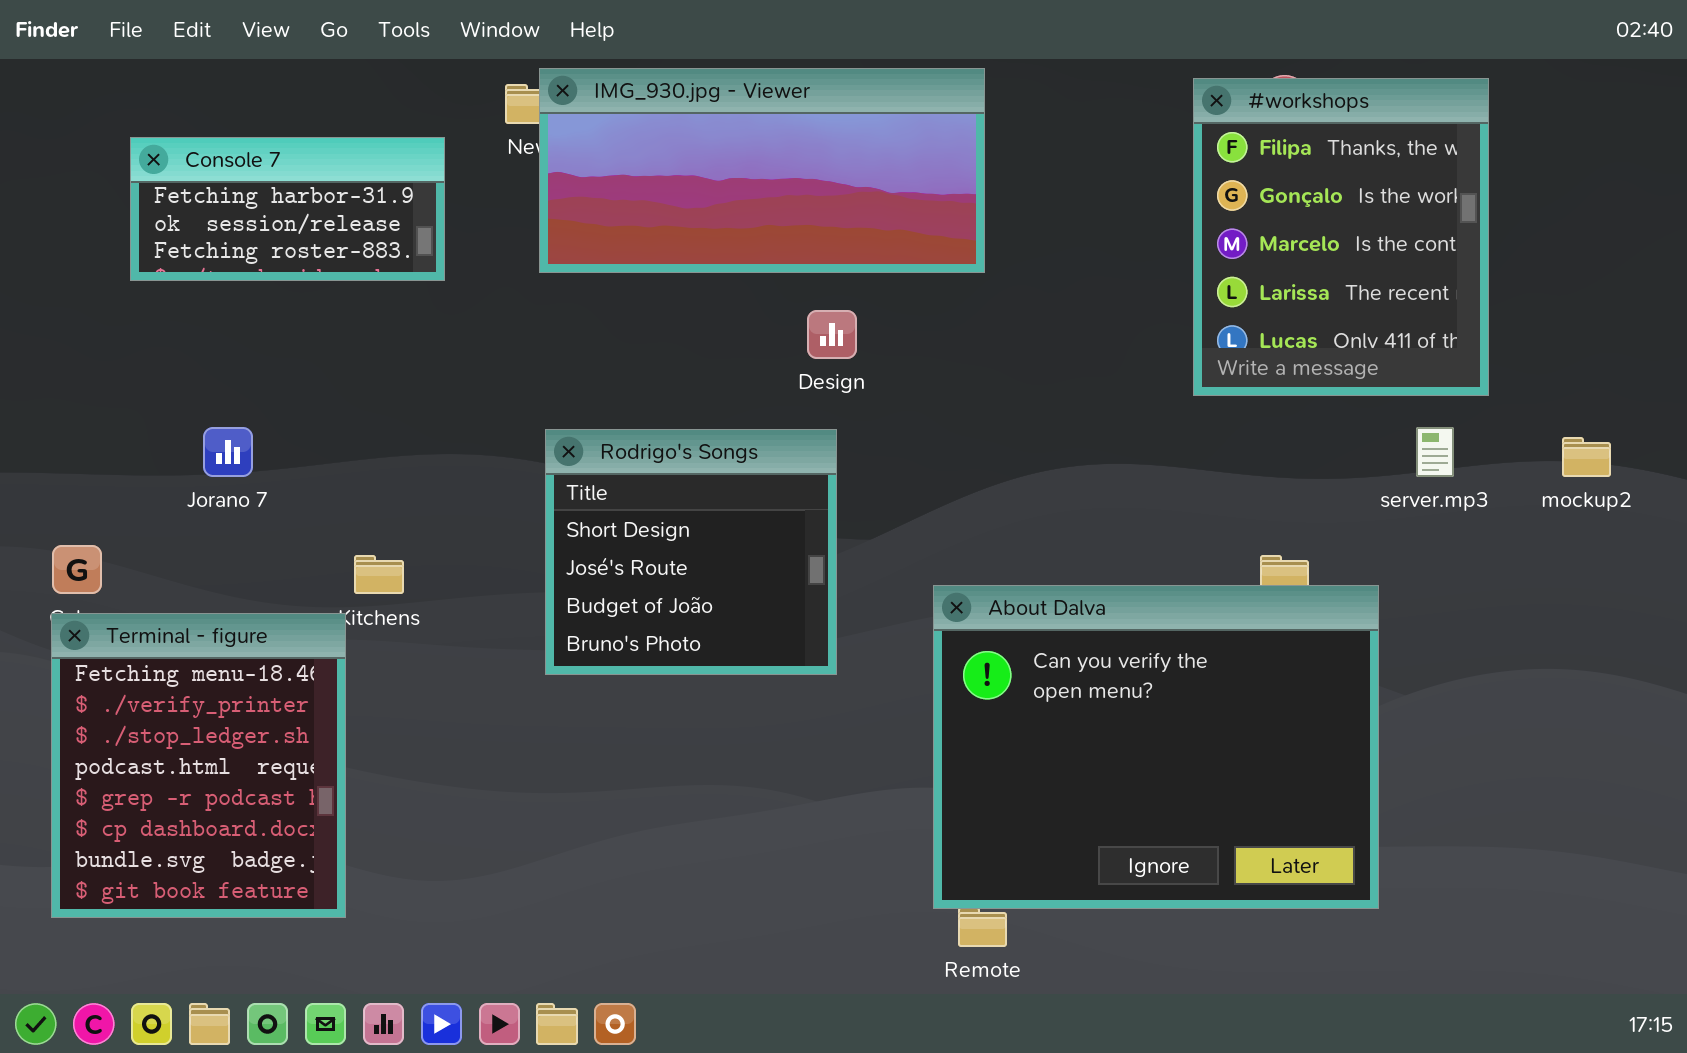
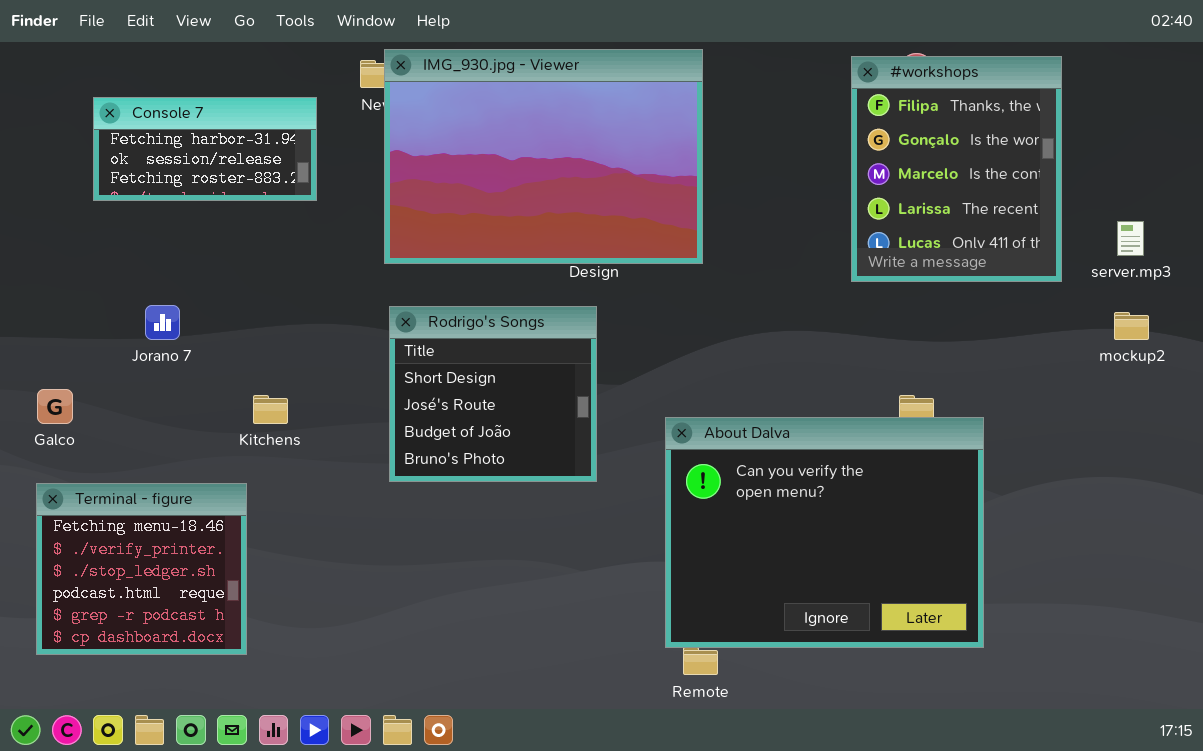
IMG_930.jpg - Viewer: [539,68,985,273] -> [384,49,703,264], resized
server.mp3: [1416,427,1454,477] -> [1117,221,1144,256], moved
Terminal - figure: [51,613,346,918] -> [36,483,247,655], resized

